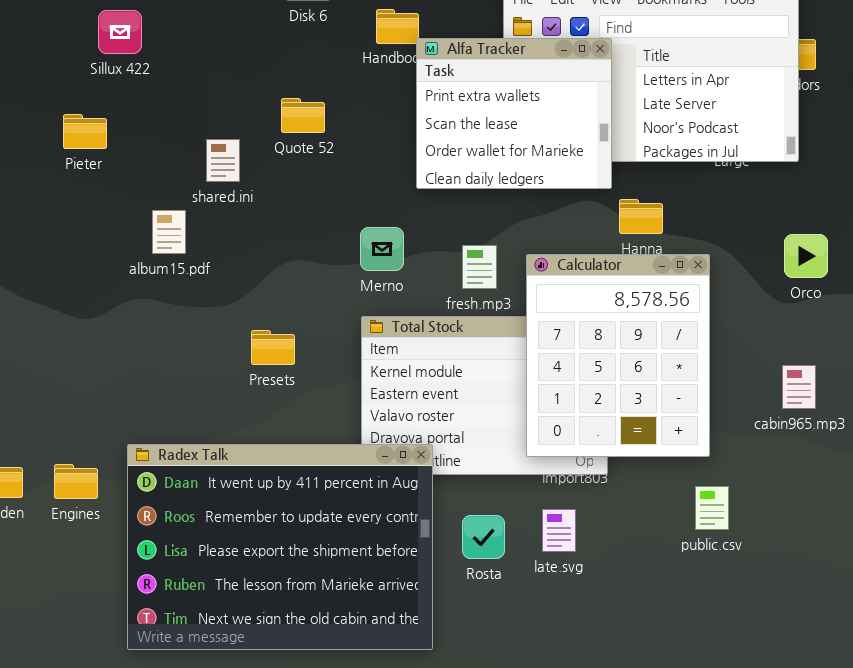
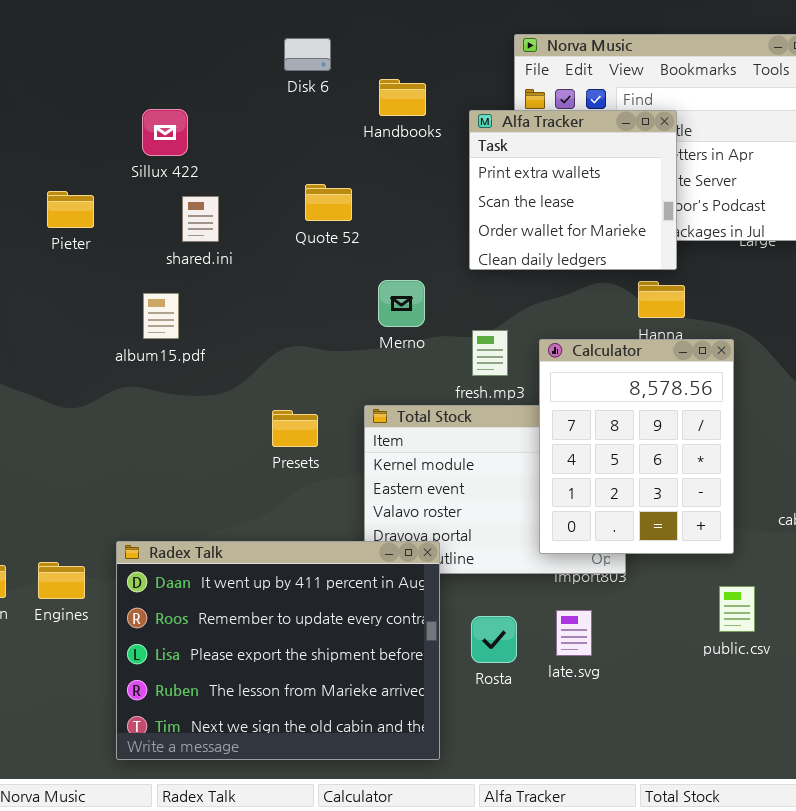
Sillux 422: [98,10,142,54] -> [142,109,188,156], moved
Alfa Tracker: [416,38,612,189] -> [469,110,677,270], moved
Quote 52: [281,98,325,133] -> [305,184,352,221], moved
shared.ini: [206,139,240,182] -> [182,196,219,242], moved
Merno: [360,227,404,271] -> [378,280,425,327], moved
Presets: [251,330,295,365] -> [272,410,318,447], moved

